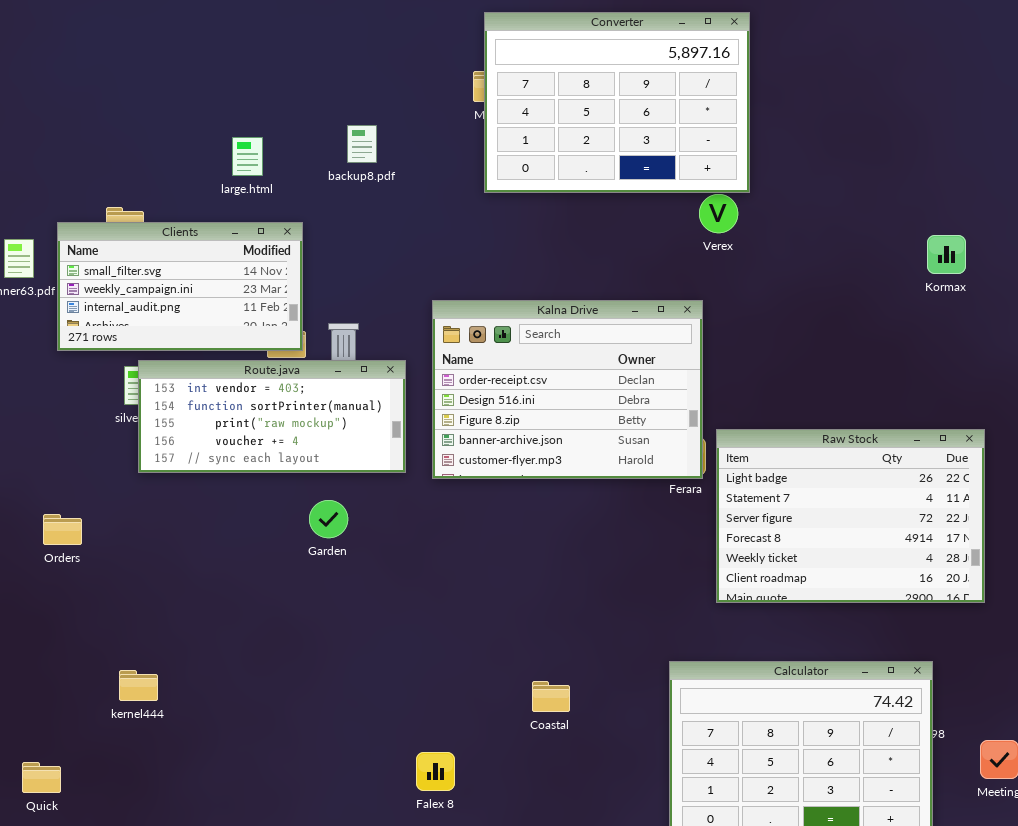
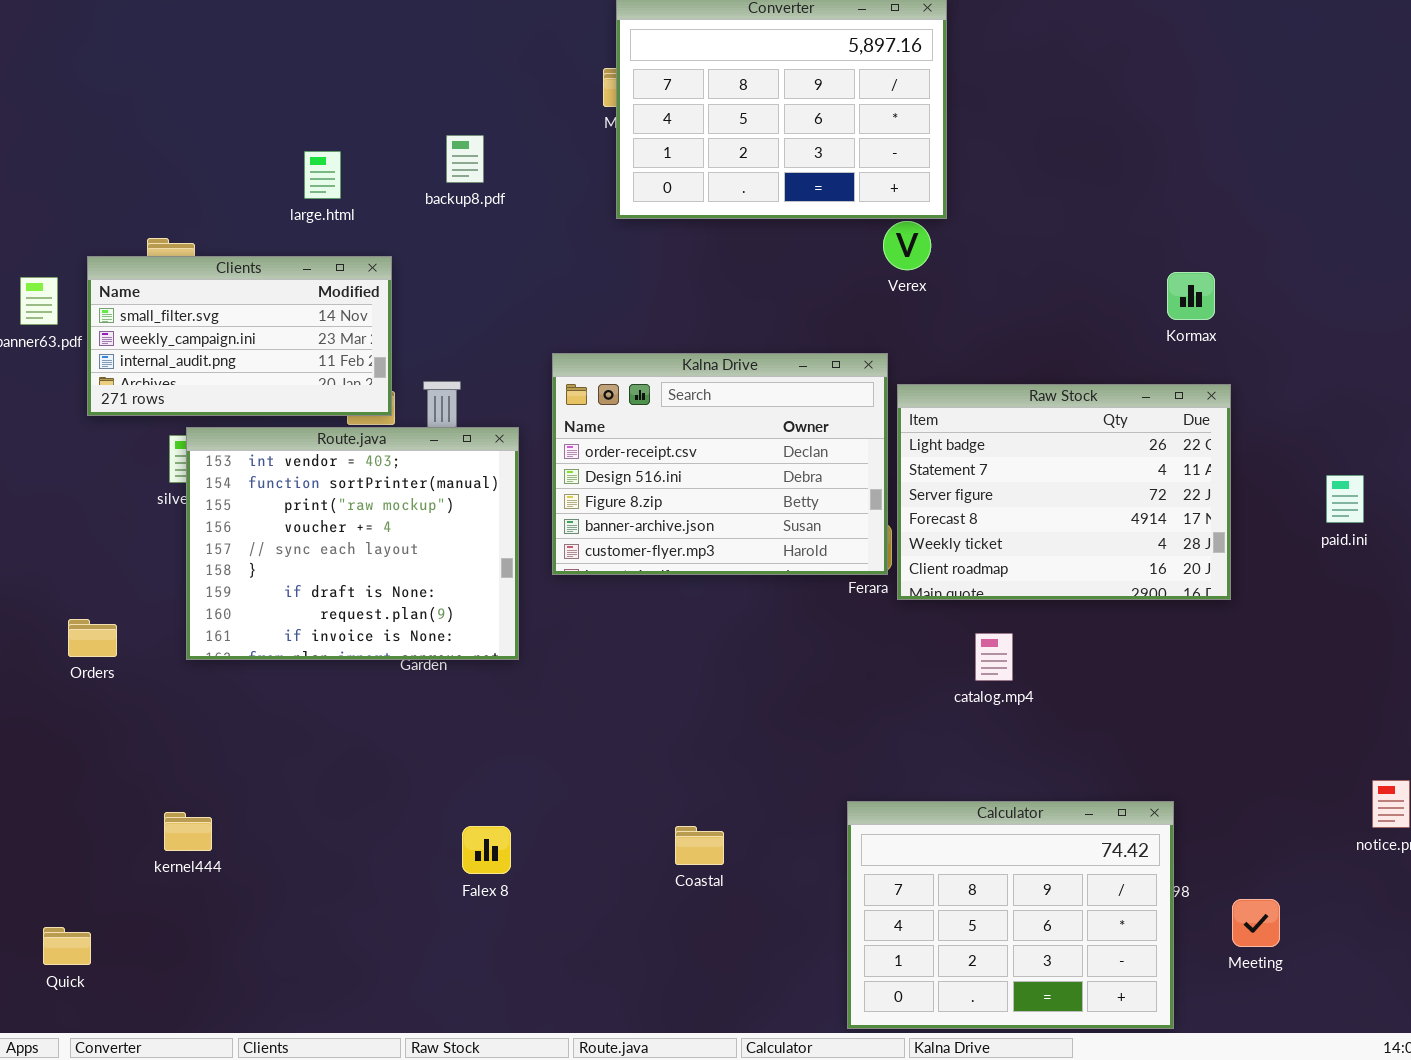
Route.java: [138,360,406,473] -> [186,427,519,660], resized
Raw Stock: [716,429,985,603] -> [897,384,1231,600], moved
Falex 8: [416,752,455,791] -> [462,826,511,874], moved

